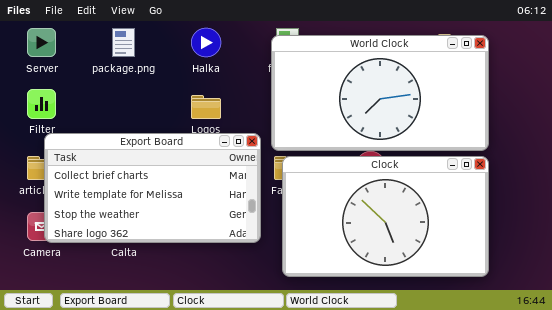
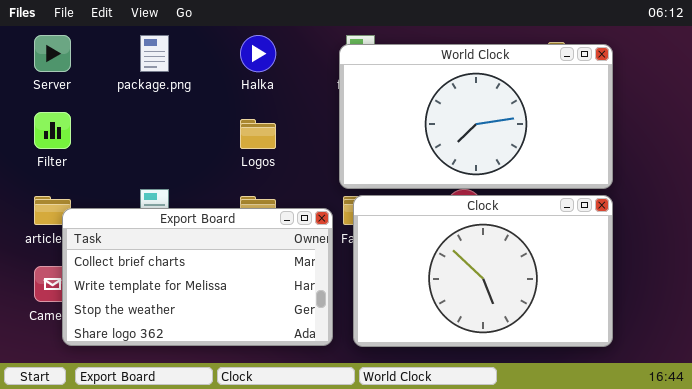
Export Board: [44,133,261,243] -> [62,208,333,346], moved

